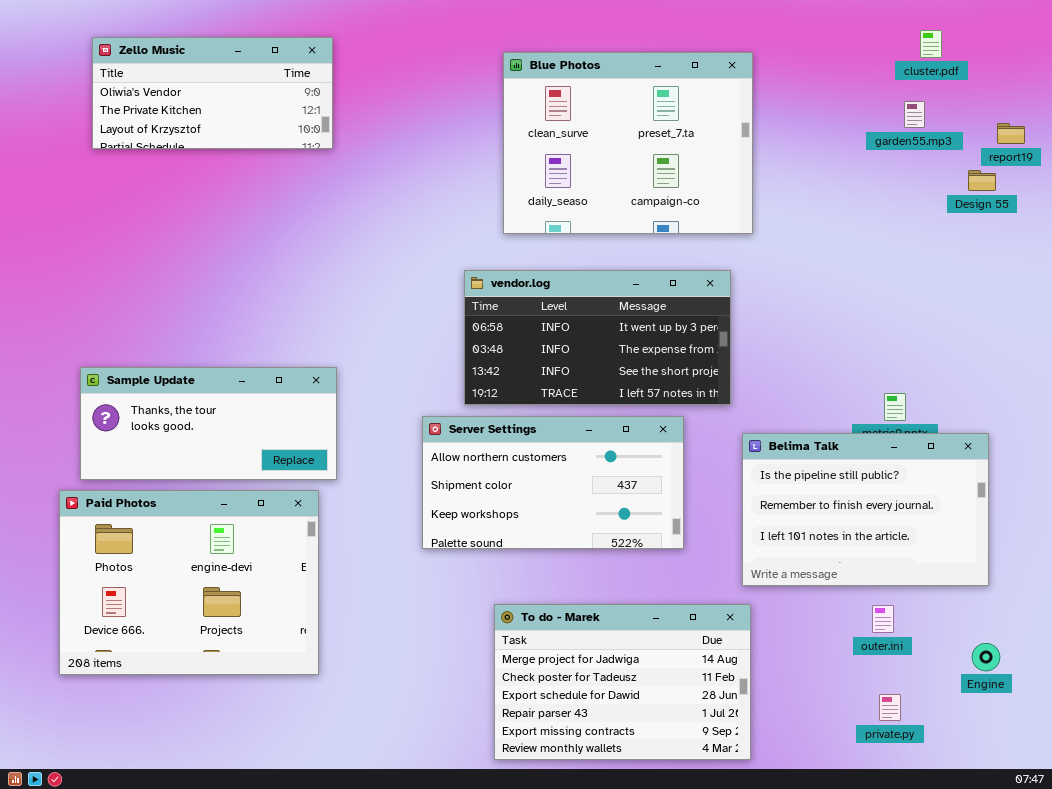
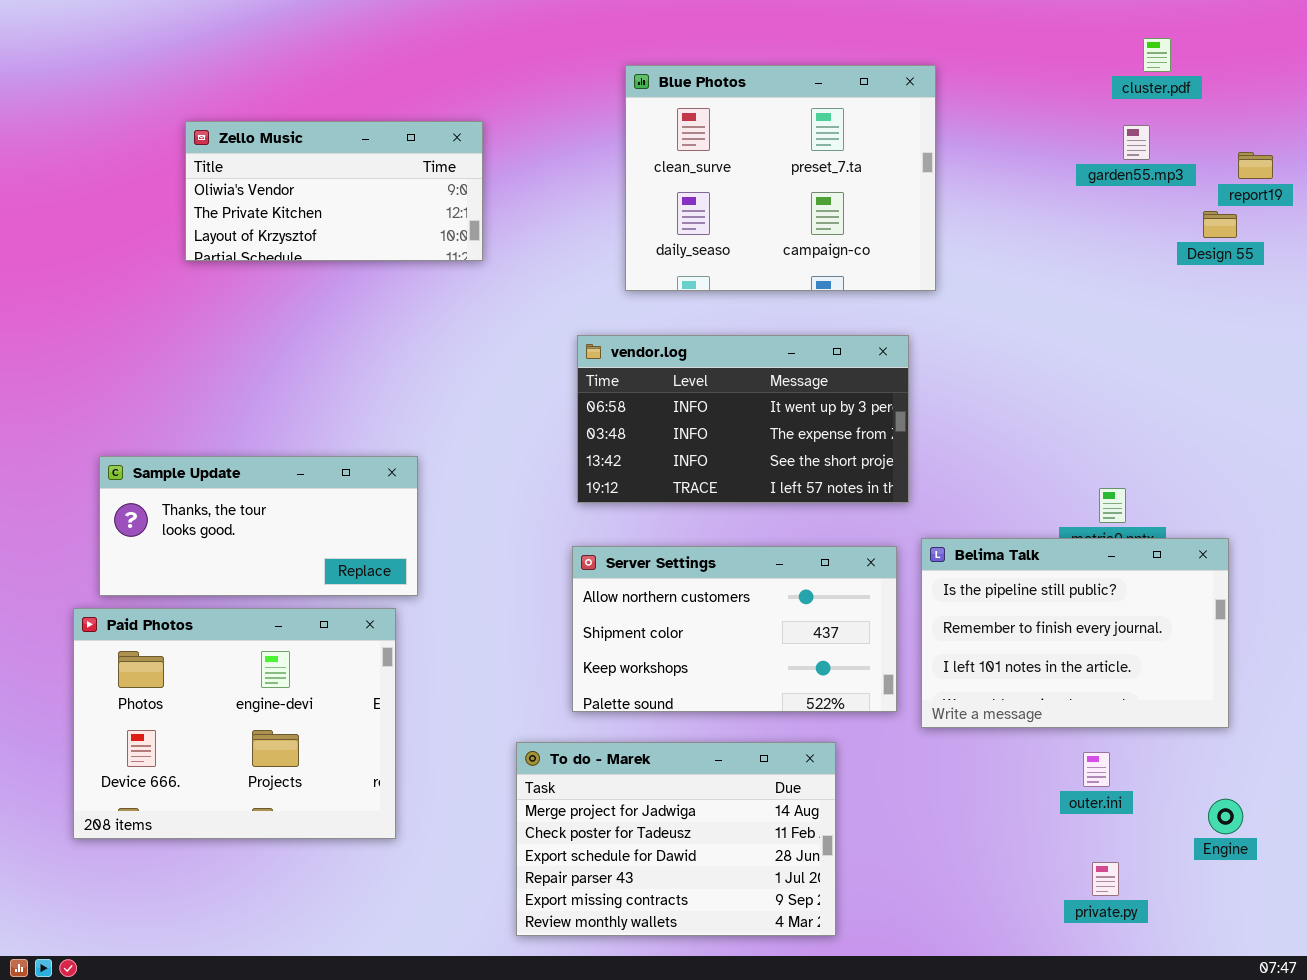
Zello Music: [92,37,333,149] -> [185,121,483,261], moved
Server Settings: [422,416,684,549] -> [572,546,897,712], moved
To do - Marek: [494,604,751,760] -> [516,742,836,936], moved

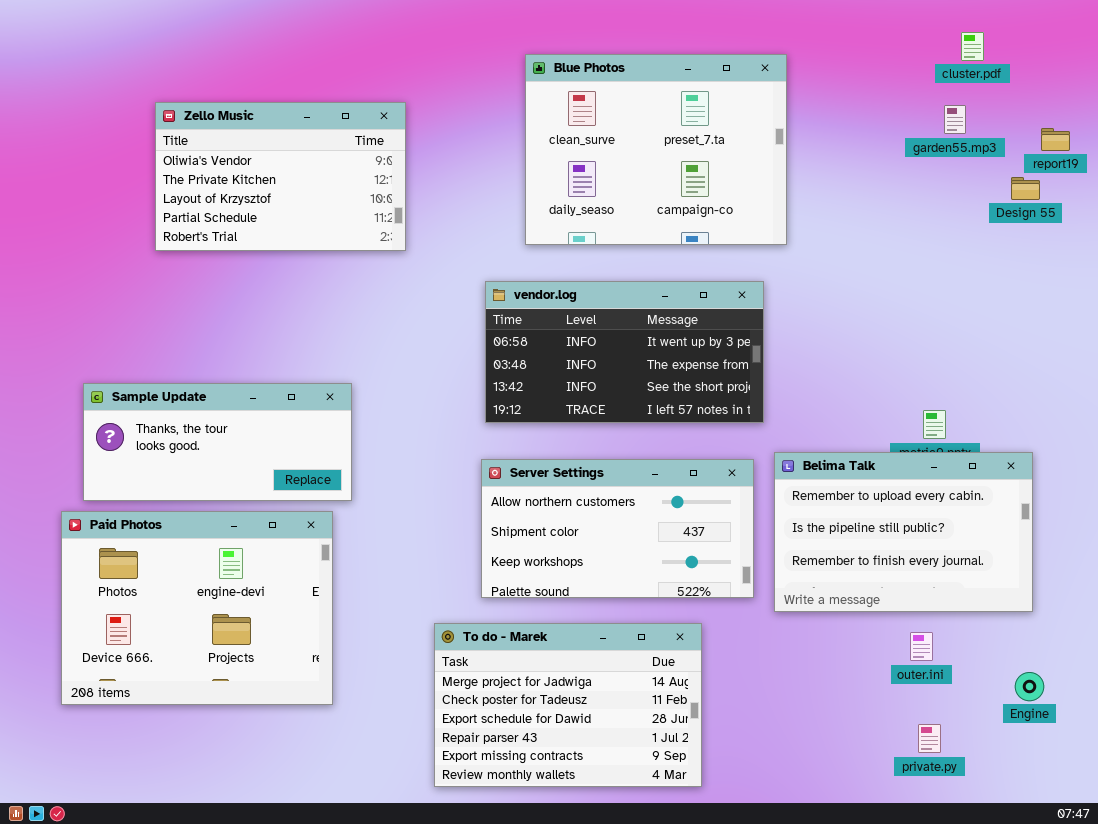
Zello Music: [185,121,483,261] -> [155,102,406,251], resized
Belima Talk: [921,538,1229,728] -> [774,452,1033,612], scrolled up 1 row

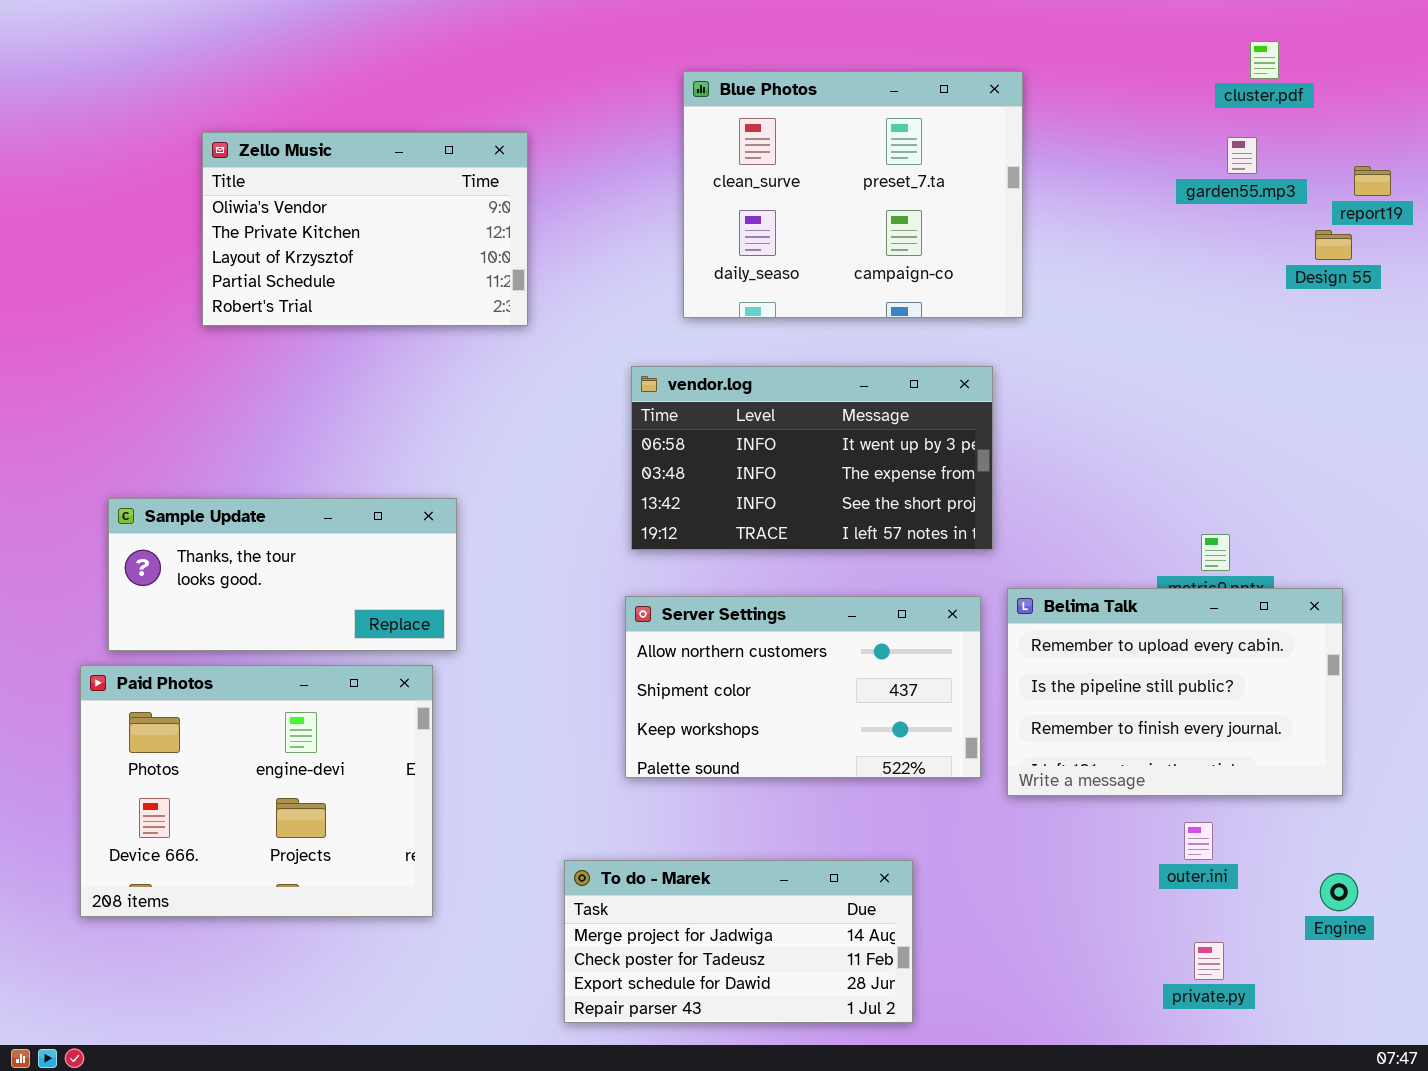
To do - Marek: [434,623,702,787] -> [564,860,913,1023], resized

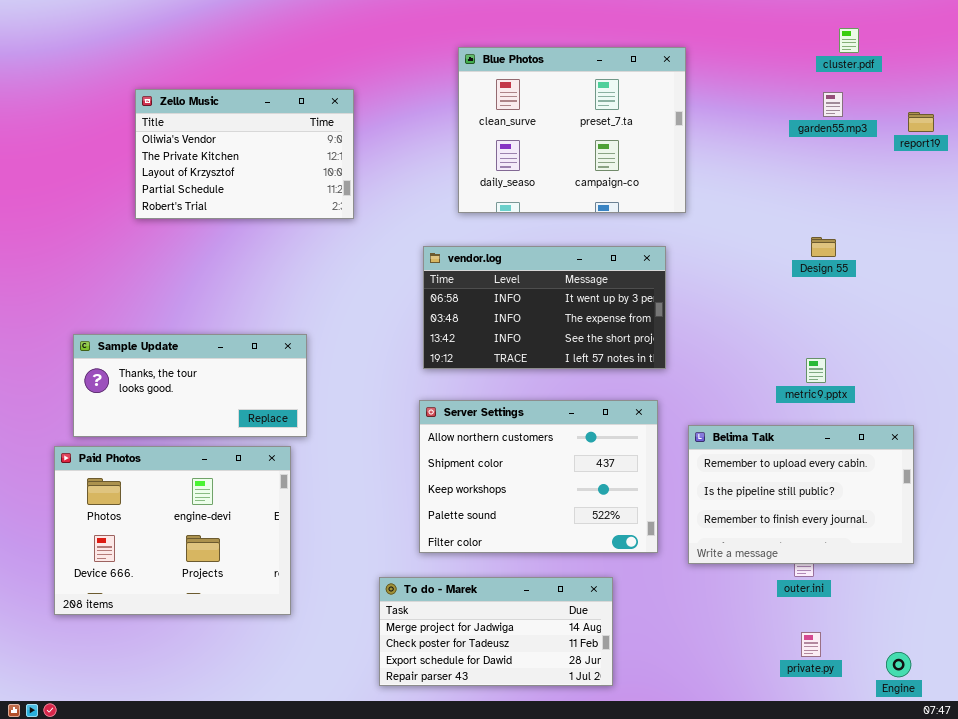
Design 55: [1315,230,1352,260] -> [811,237,836,257], moved
Belima Talk: [1007,588,1343,796] -> [688,425,914,564], moved
Server Settings: [625,596,981,778] -> [419,400,658,553], resized
Engine: [1320,873,1358,911] -> [886,652,911,677], moved

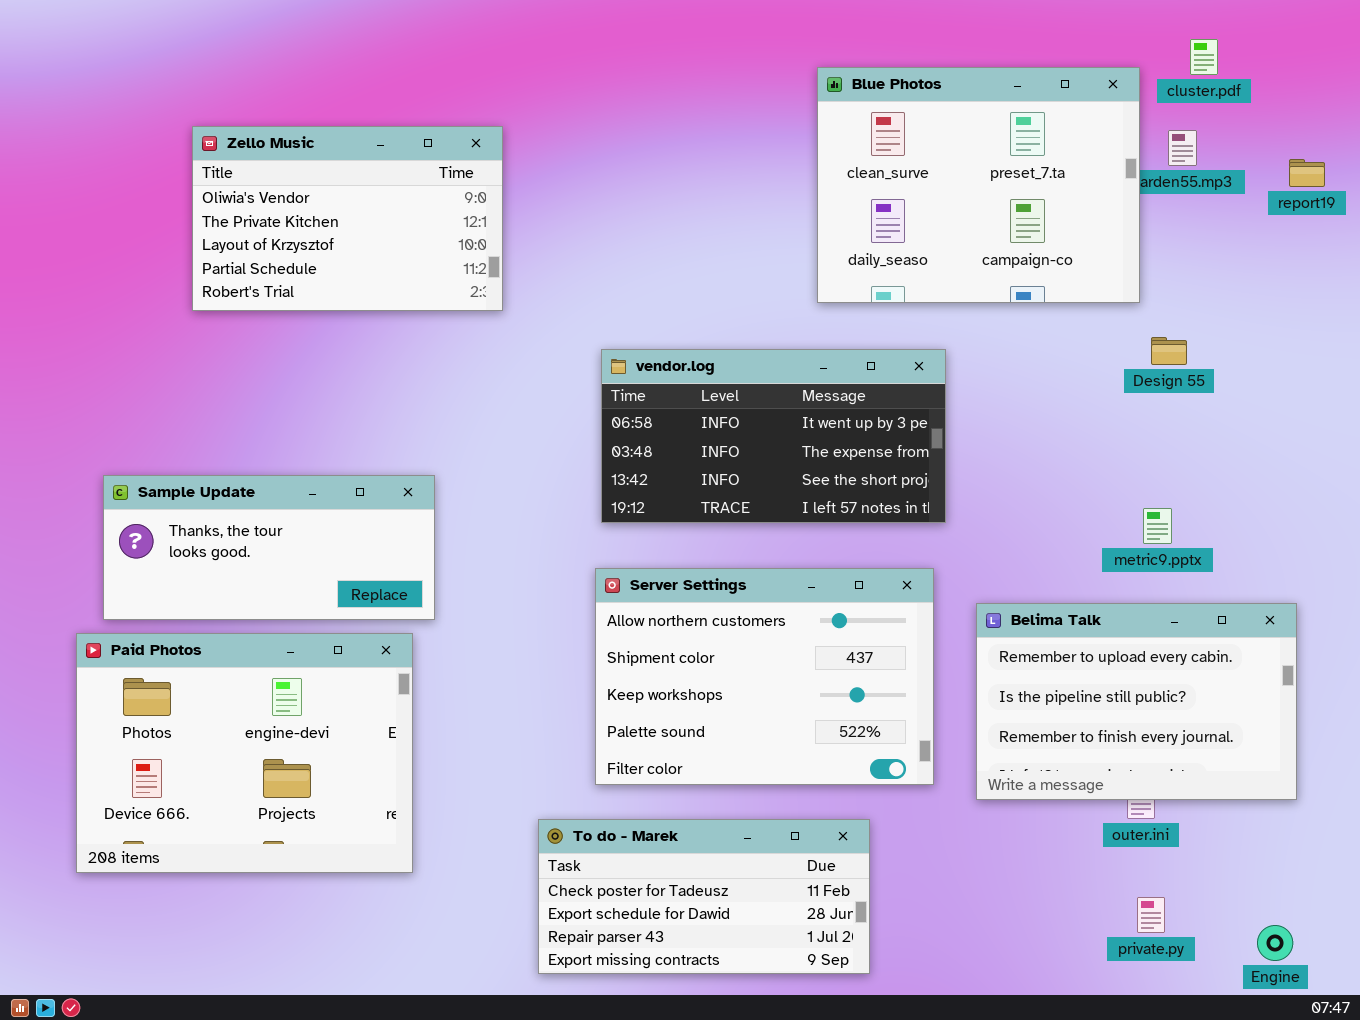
Blue Photos: [458,47,686,213] -> [817,67,1140,303], moved
To do - Marek: [379,577,613,686] -> [538,819,870,974], scrolled down 1 row

